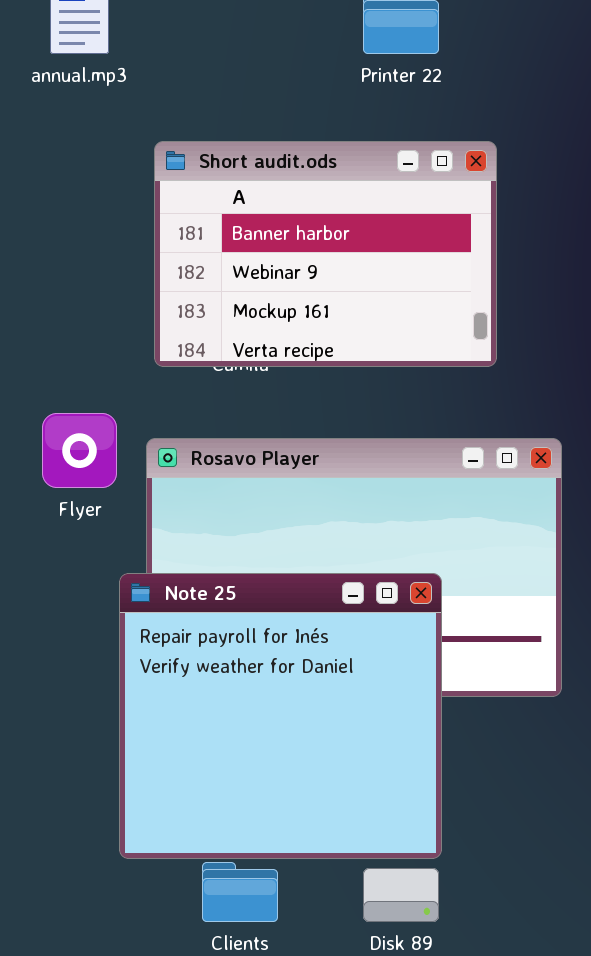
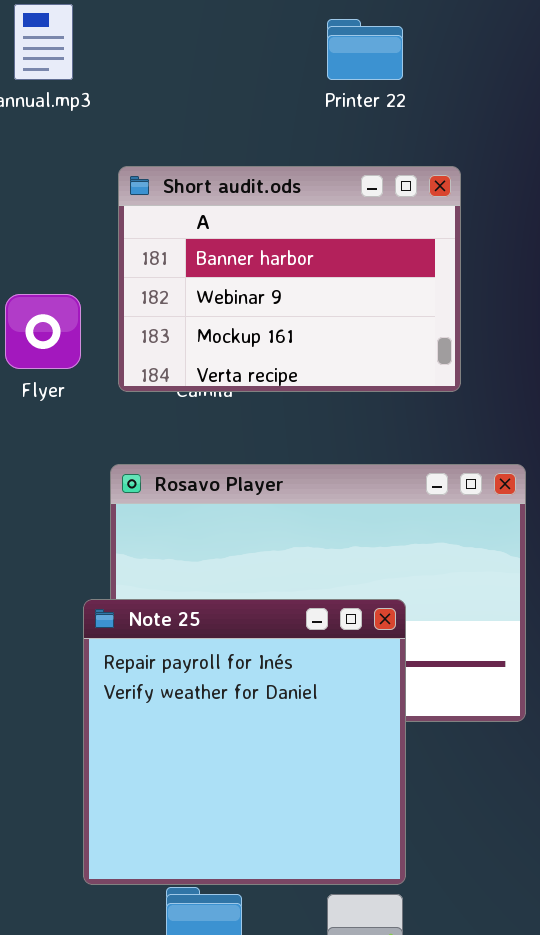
Flyer: [42,413,117,488] -> [5,294,81,369], moved

